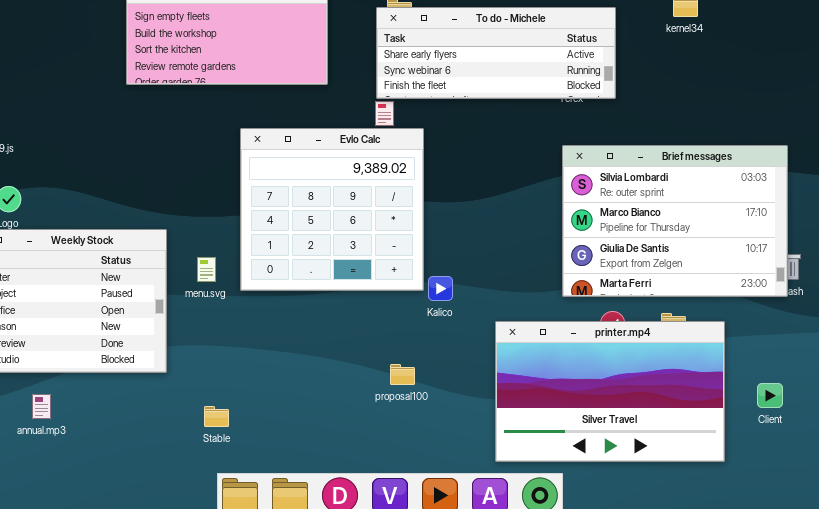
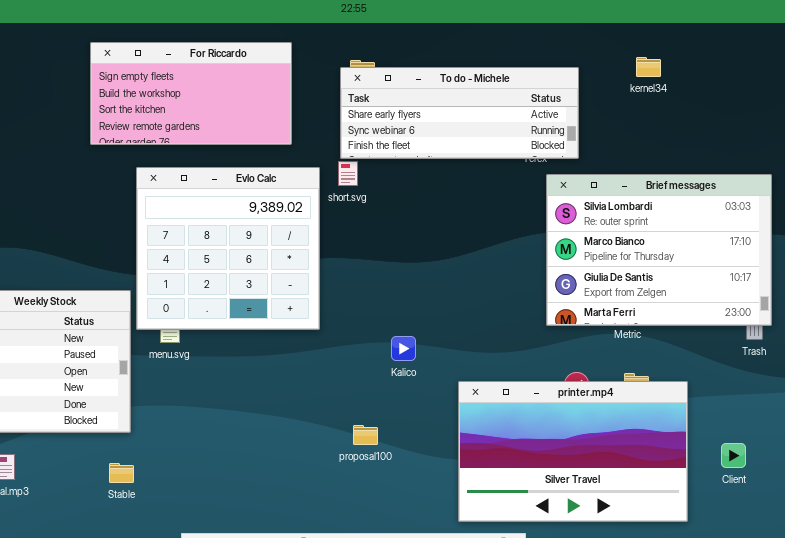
Evlo Calc: [240,128,424,291] -> [136,167,320,330], moved
Brief messages: [562,145,788,297] -> [546,174,772,326], moved
Stable: [204,406,229,427] -> [109,463,134,483], moved

